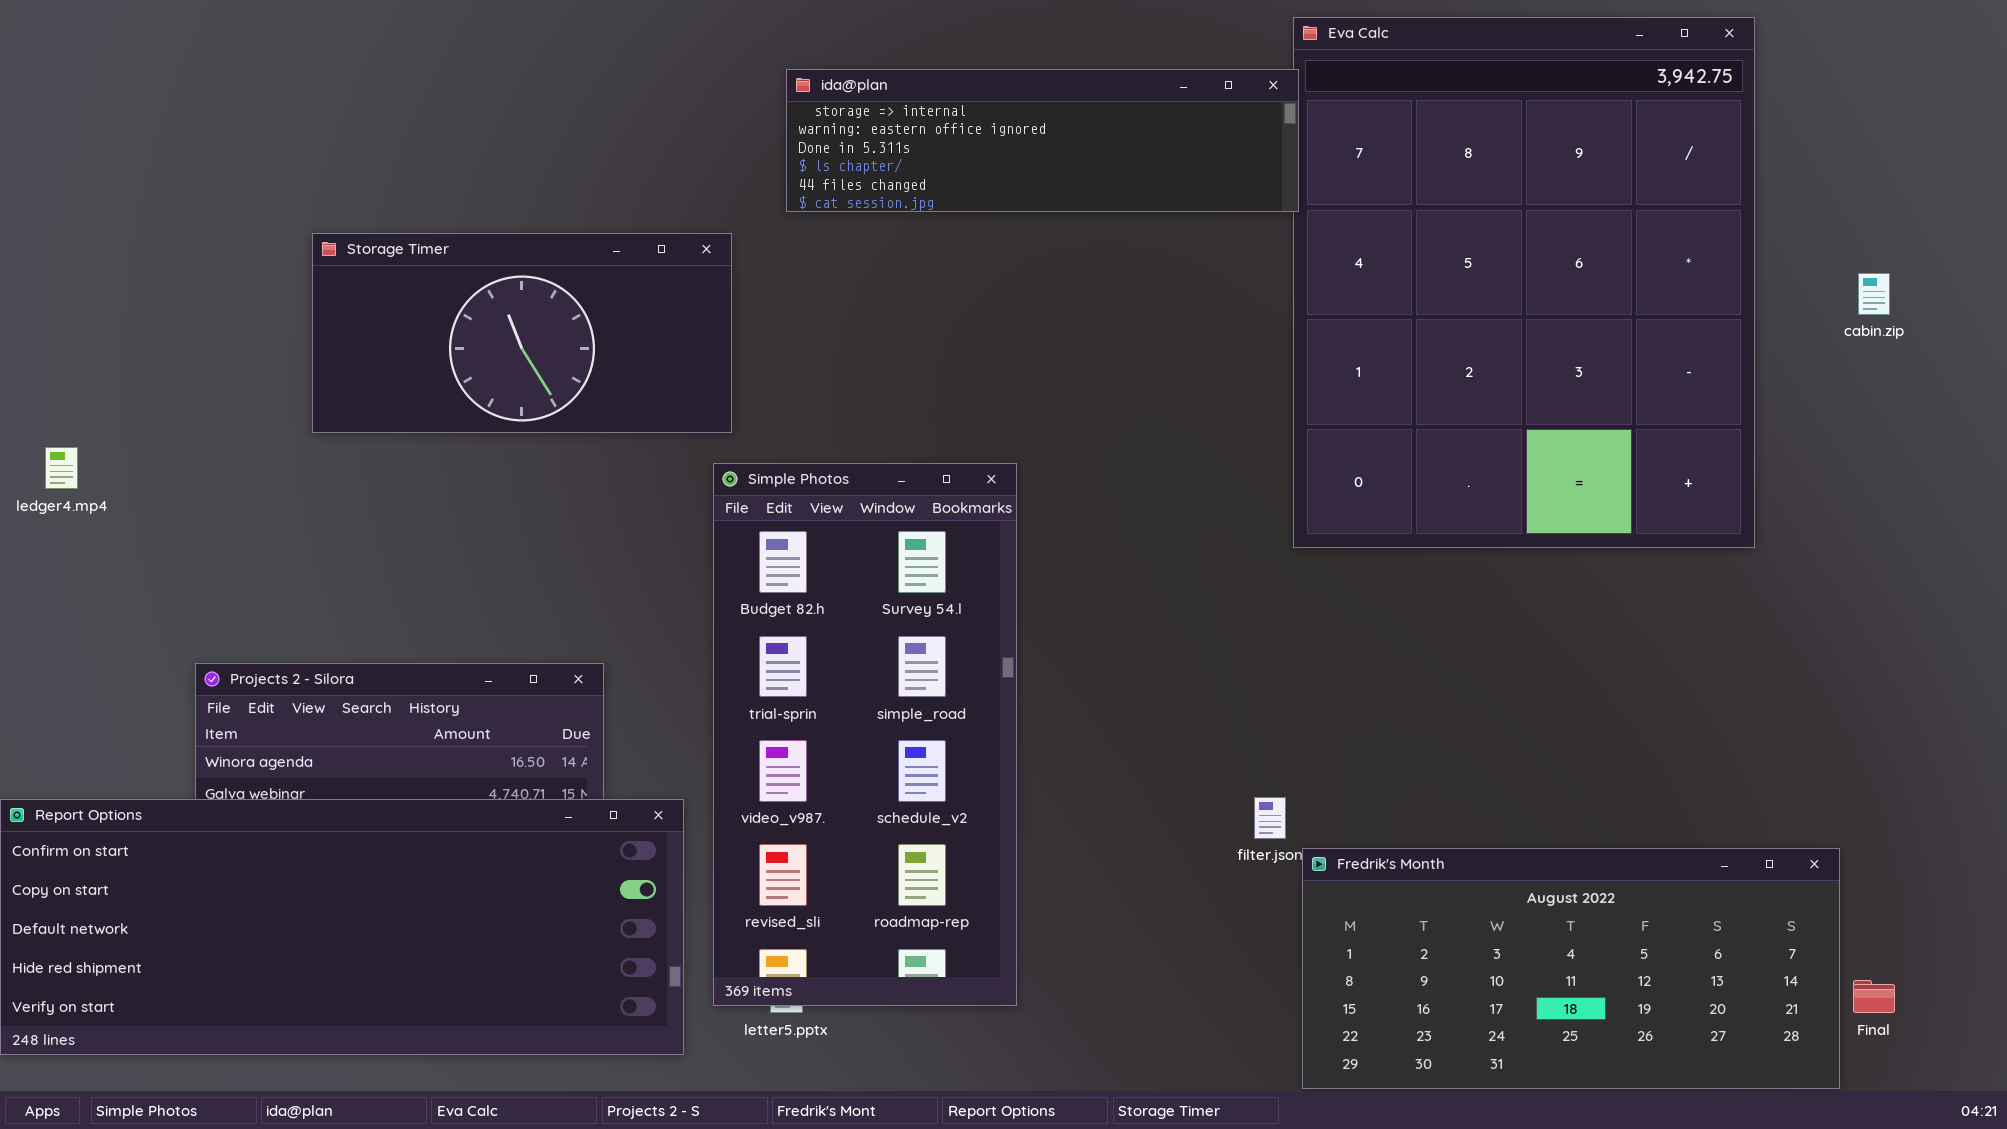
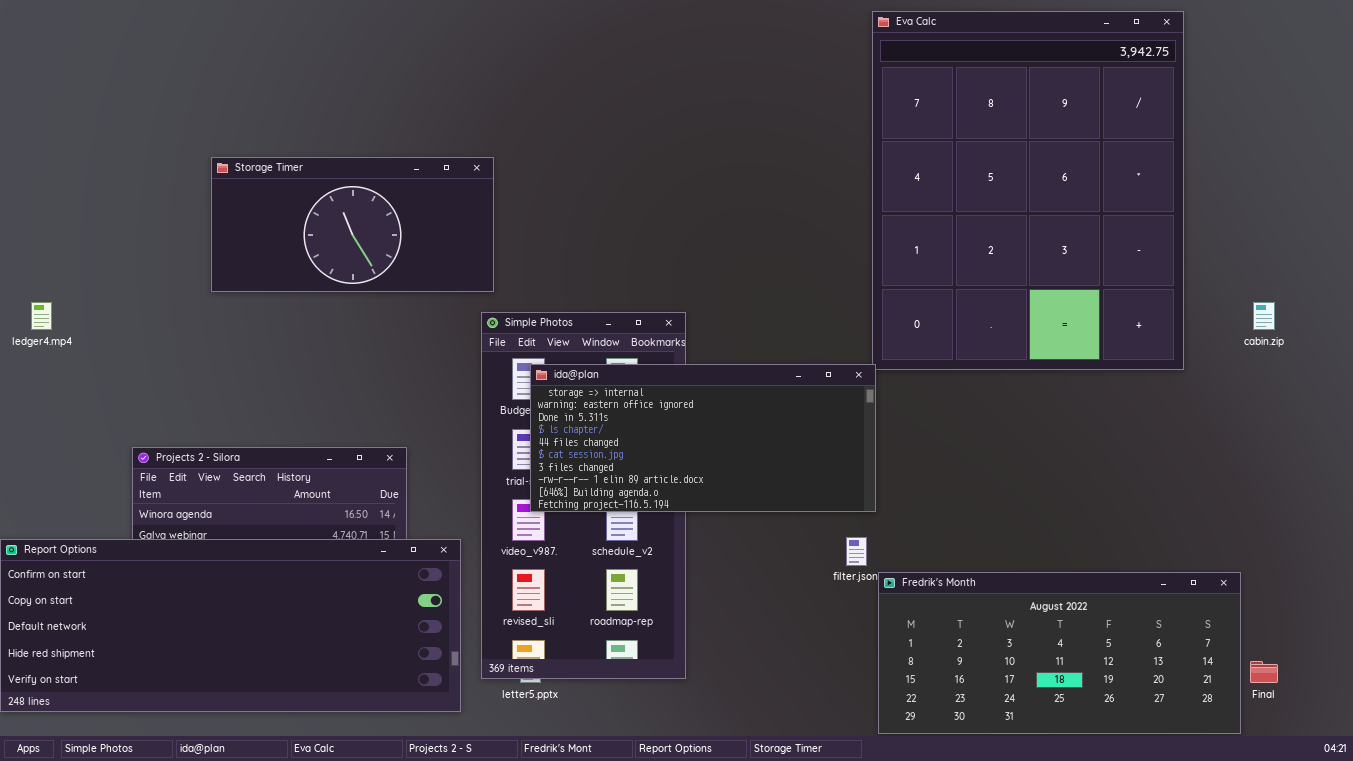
ida@plan: [786,69,1299,212] -> [530,364,876,512], moved, resized
cabin.zip: [1858,273,1890,315] -> [1253,302,1275,330], moved

